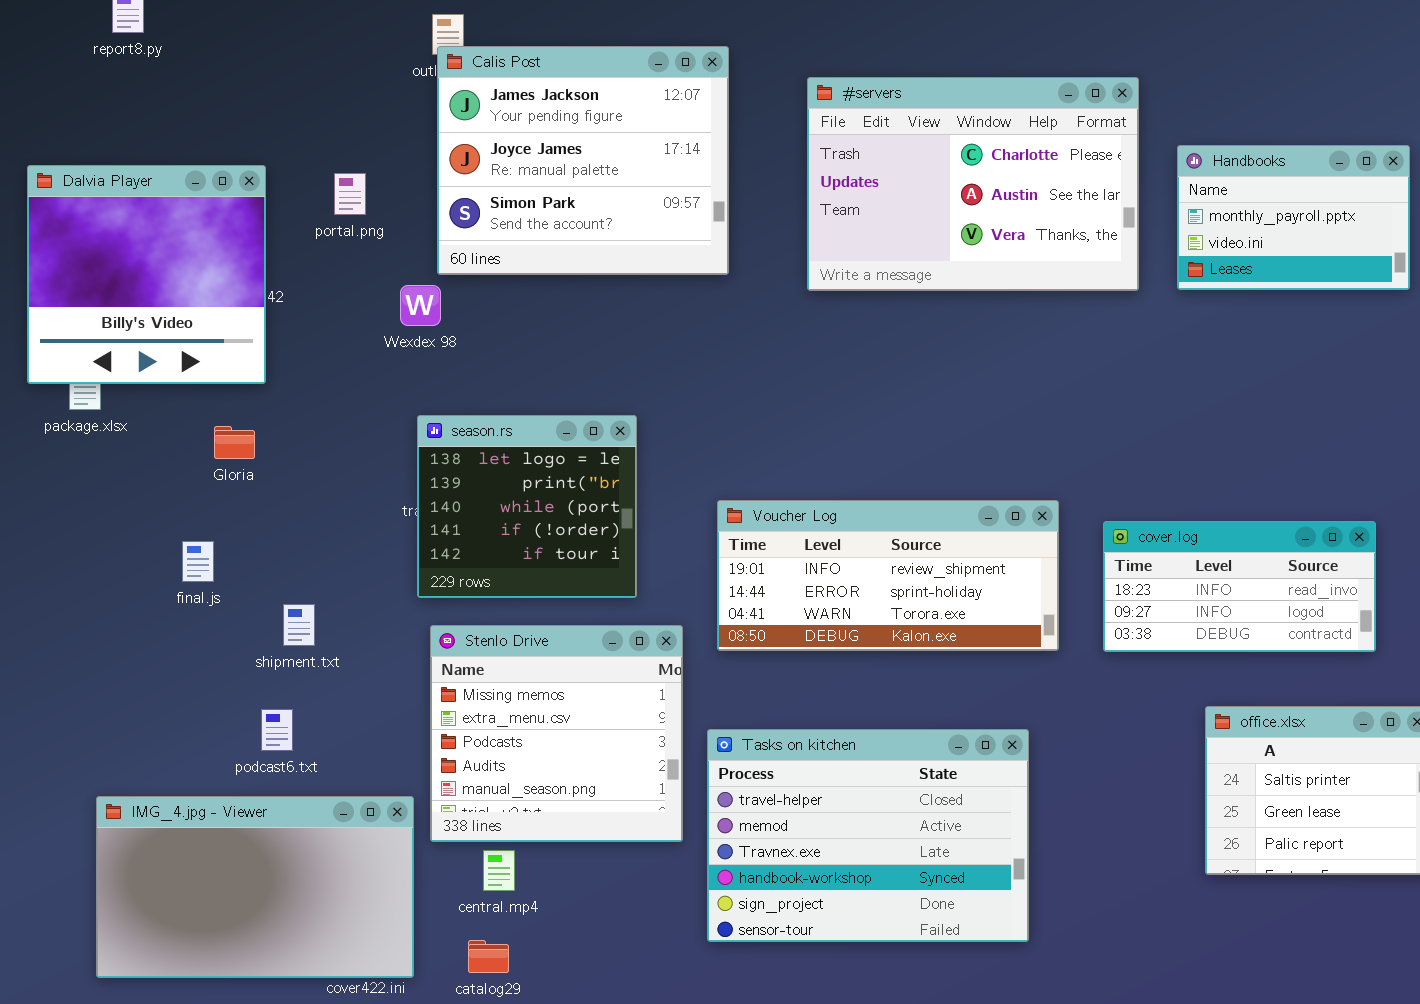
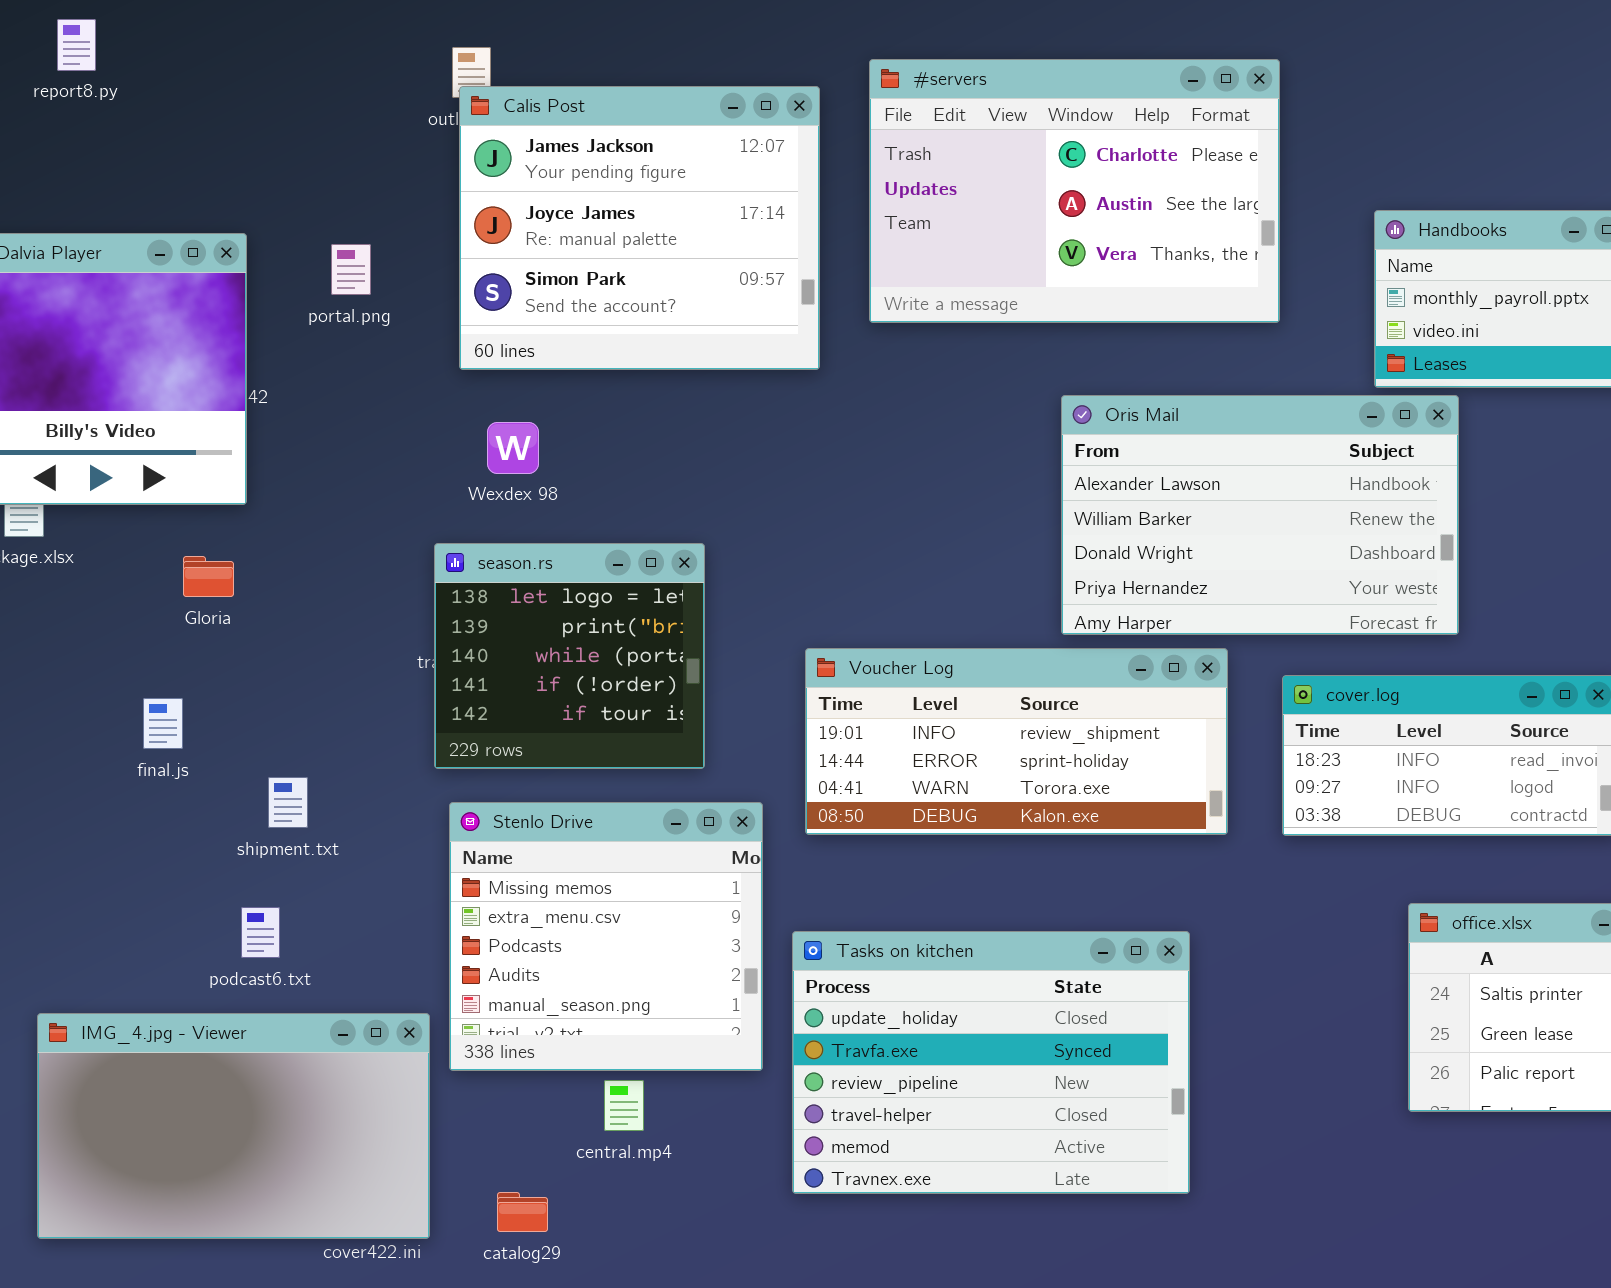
#servers: [807,77,1139,291] -> [869,59,1280,323], moved
Wexdex 98: [400,285,441,326] -> [487,422,539,474], moved
Oris Mail: none -> [1061,395,1459,635], opened
Tasks on kitchen: [707,729,1029,942] -> [792,931,1190,1194], scrolled up 3 rows
central.mp4: [483,850,515,891] -> [604,1080,644,1131], moved

